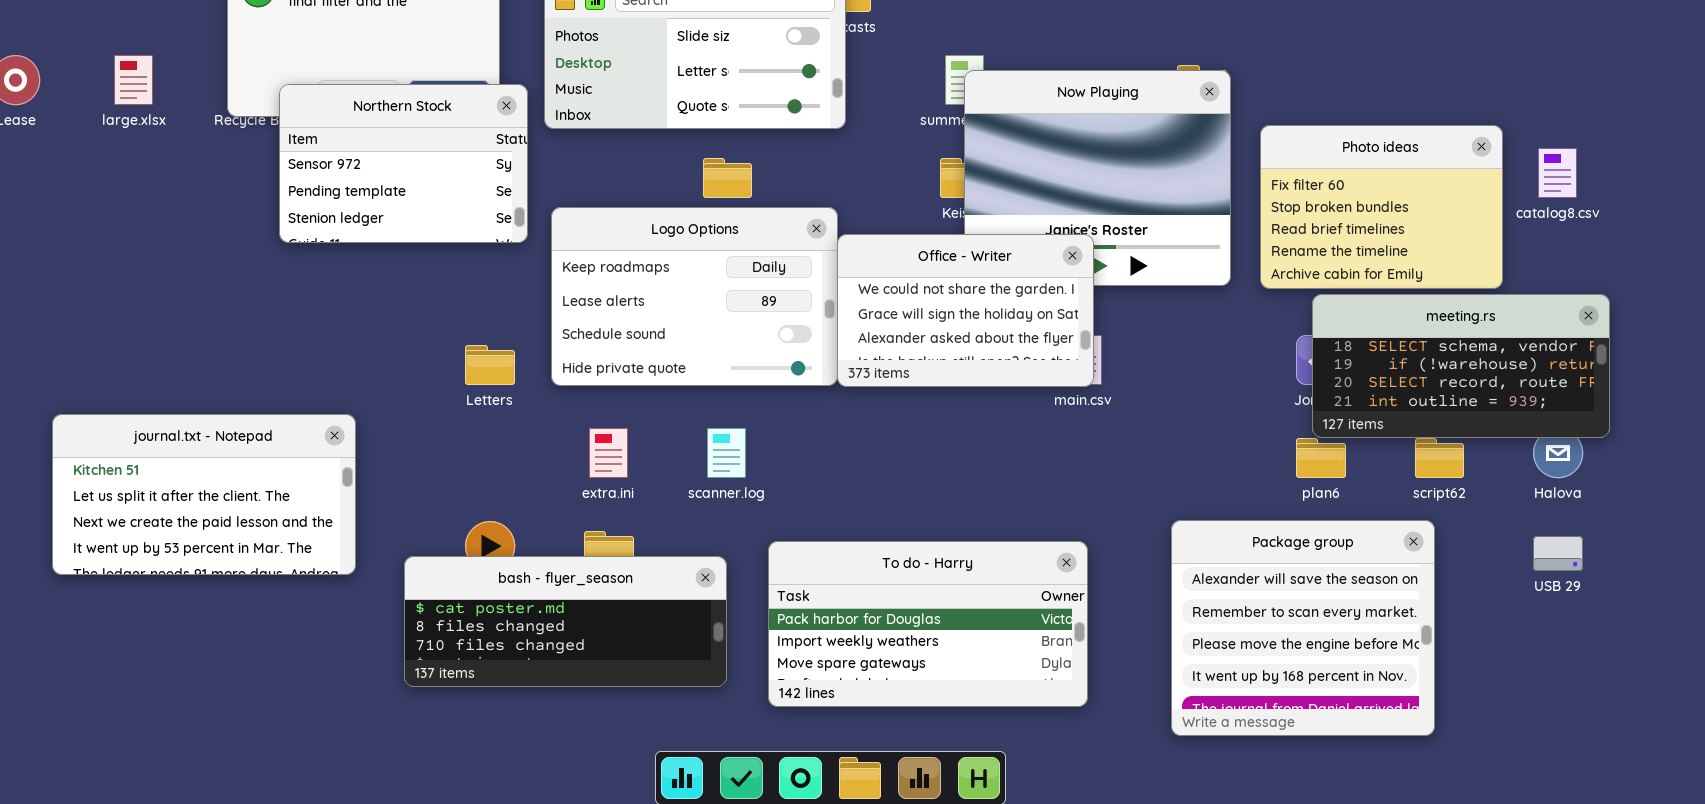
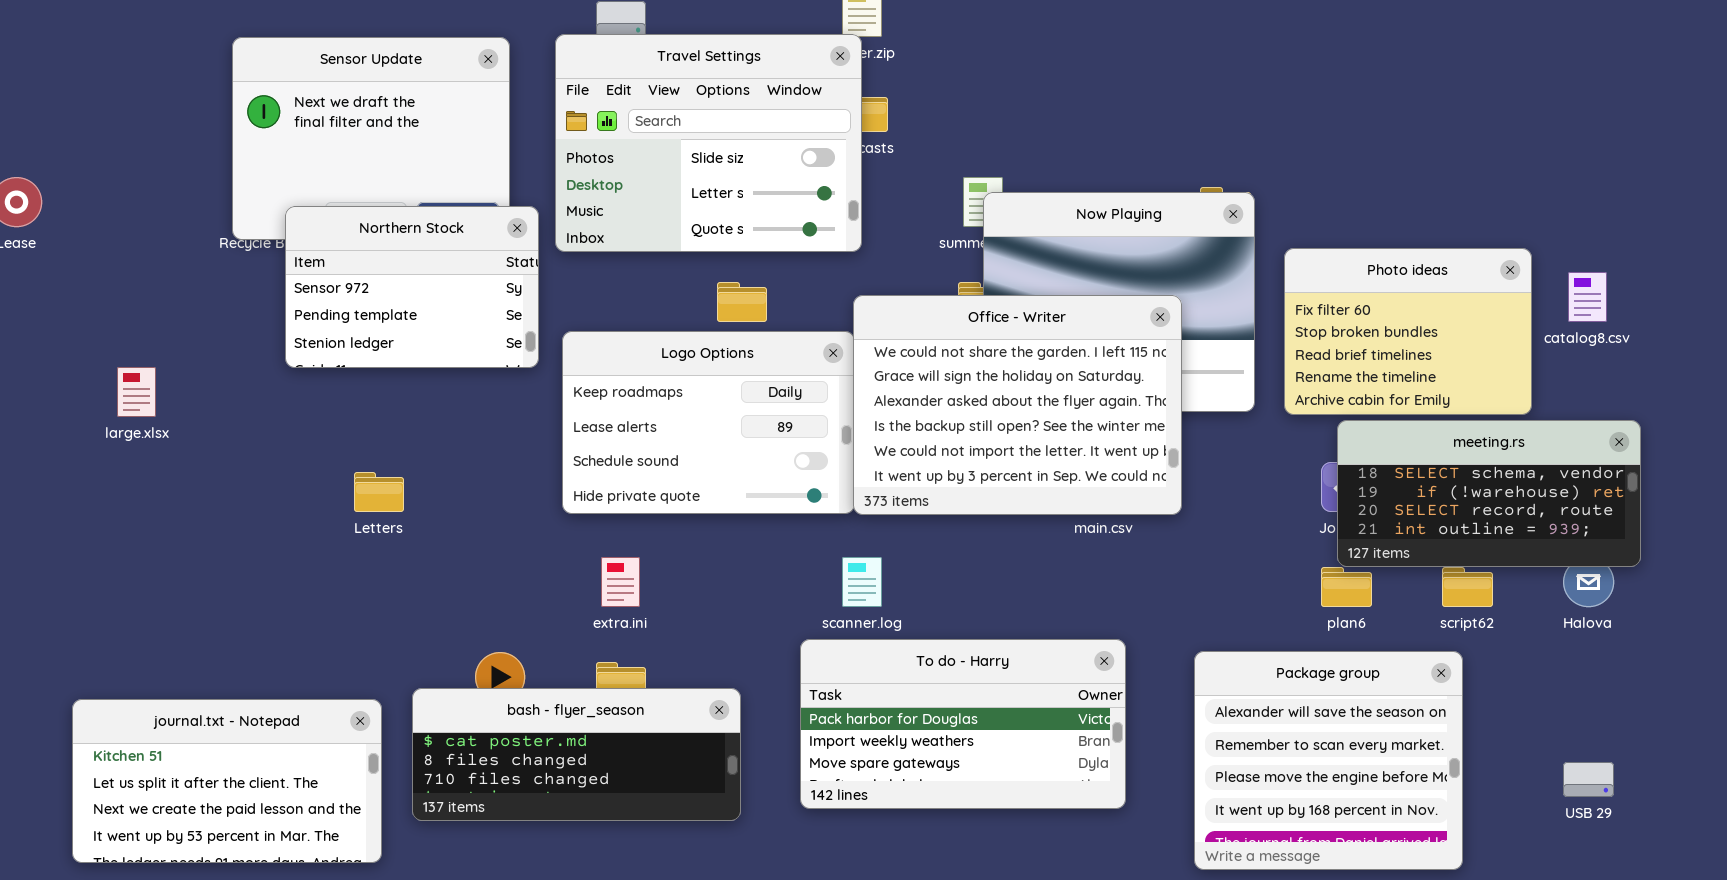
large.xlsx: [114,55,153,105] -> [117,367,156,417], moved
Office - Writer: [837,234,1094,387] -> [853,295,1182,515], resized
Letters: [465,345,515,385] -> [354,472,404,512], moved
journal.txt - Notepad: [52,414,356,575] -> [72,699,382,863], moved
scanner.log: [707,428,746,478] -> [842,557,882,607], moved
USB 29: [1533,536,1583,571] -> [1563,762,1614,797], moved
To do - Harry: [768,541,1088,707] -> [800,639,1126,809], moved

